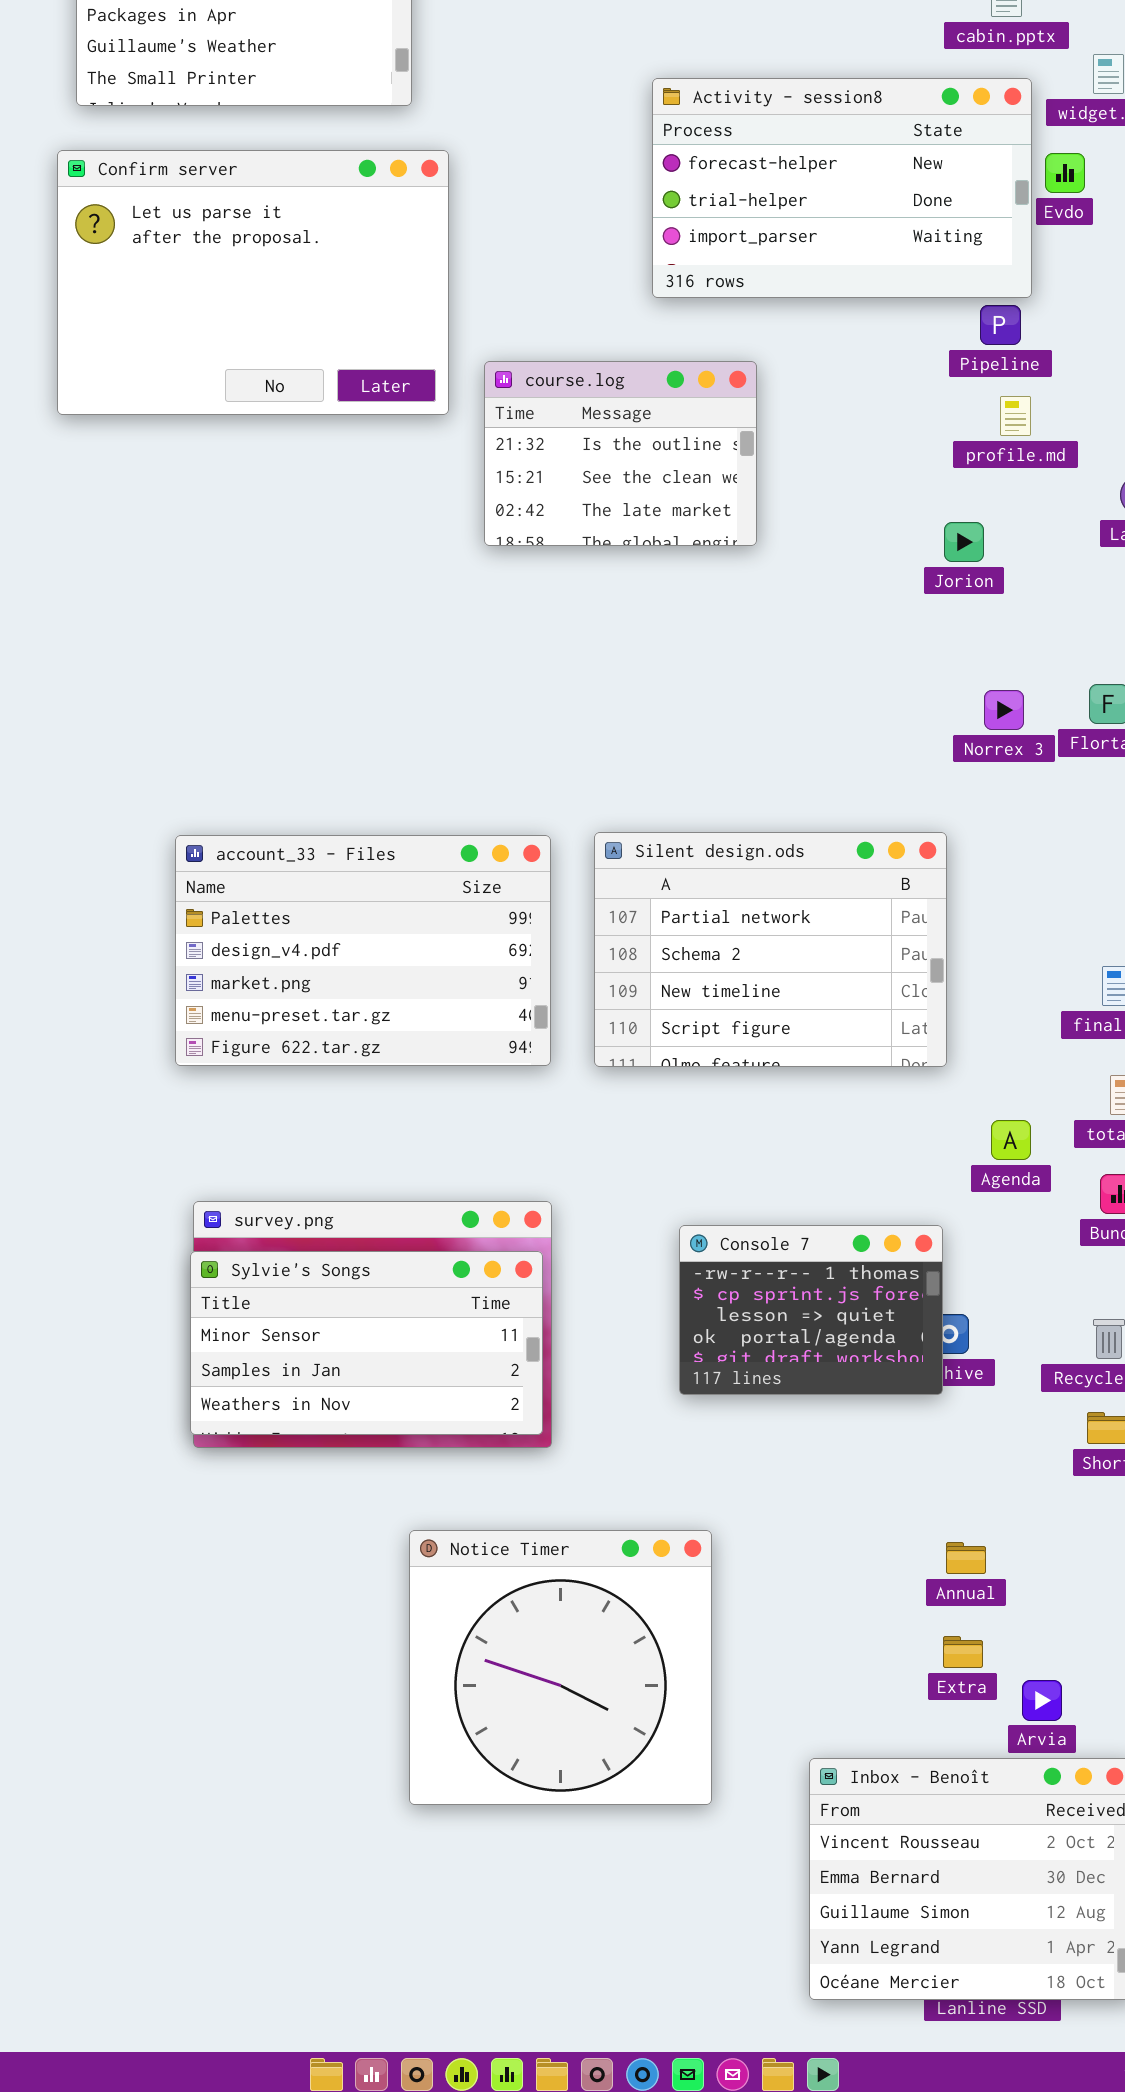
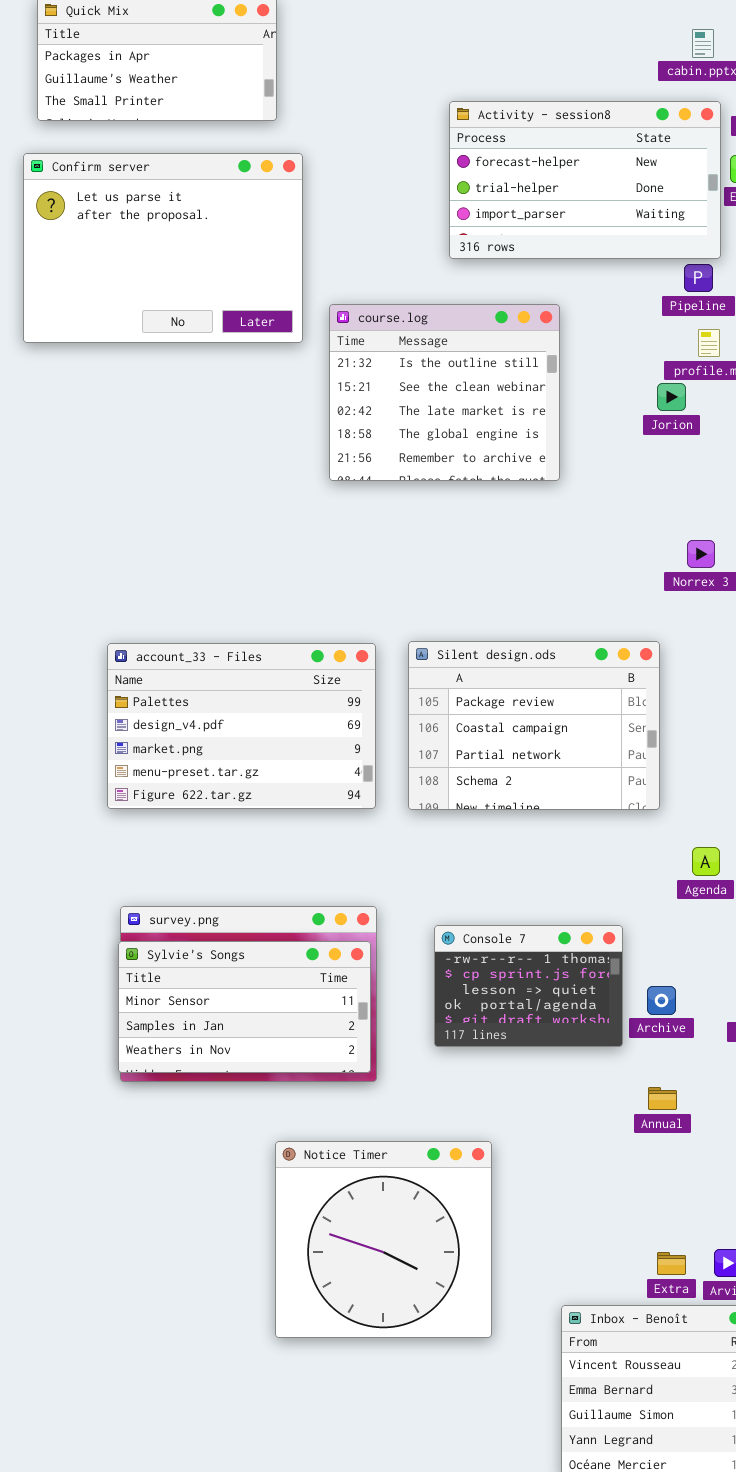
course.log: [484,361,757,546] -> [329,304,560,481], resized
Jorion: [944,522,984,562] -> [657,383,686,411], moved
Silent design.ods: [594,832,947,1067] -> [408,641,660,810], scrolled up 2 rows
Console 7: [679,1225,943,1395] -> [434,925,623,1047], moved
Annual: [946,1542,986,1574] -> [648,1087,677,1110], moved
Extra: [943,1636,983,1668] -> [657,1252,686,1275], moved

